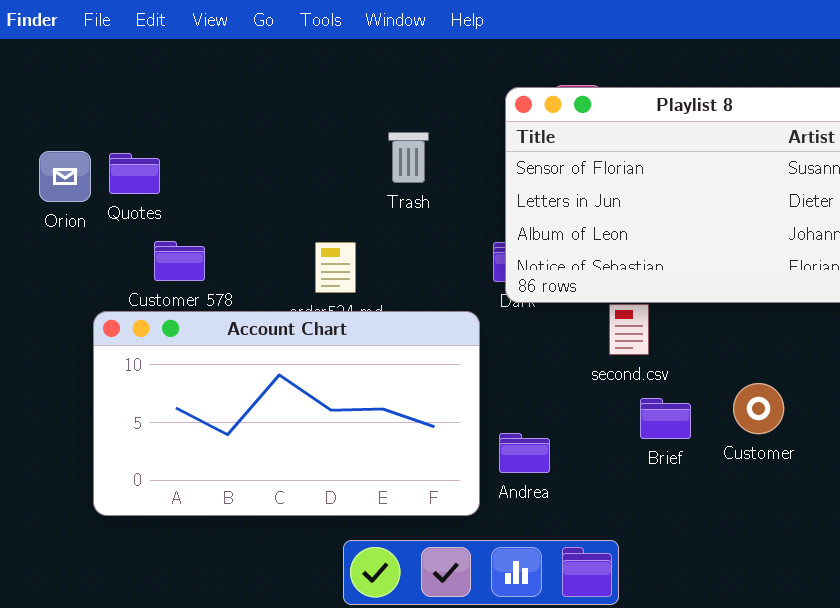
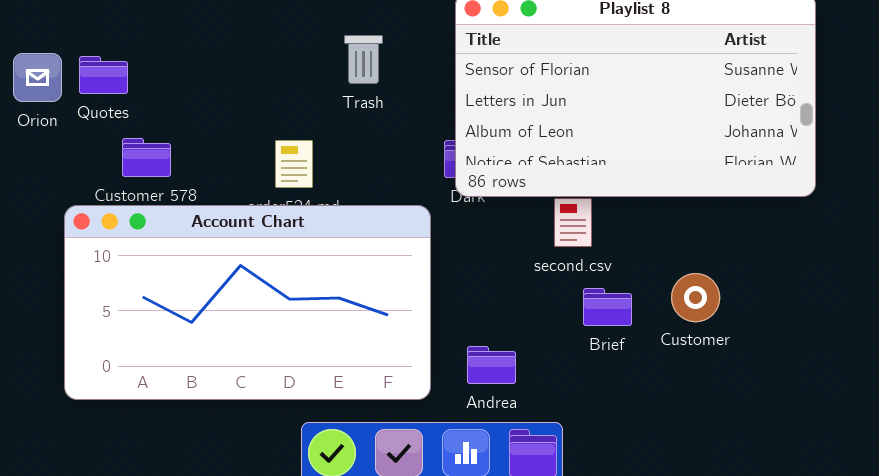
Andrea: [499,433,550,473] -> [467,346,516,384], moved

